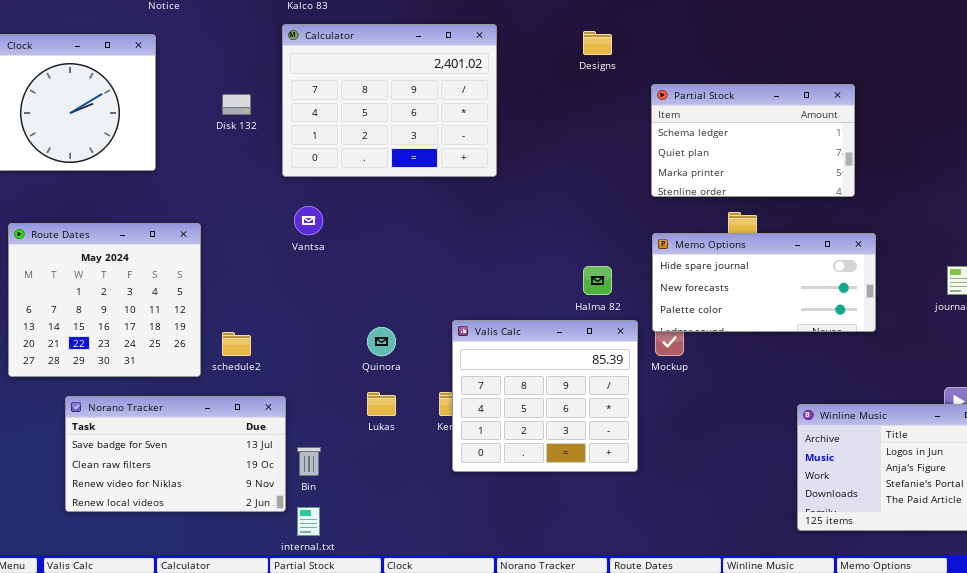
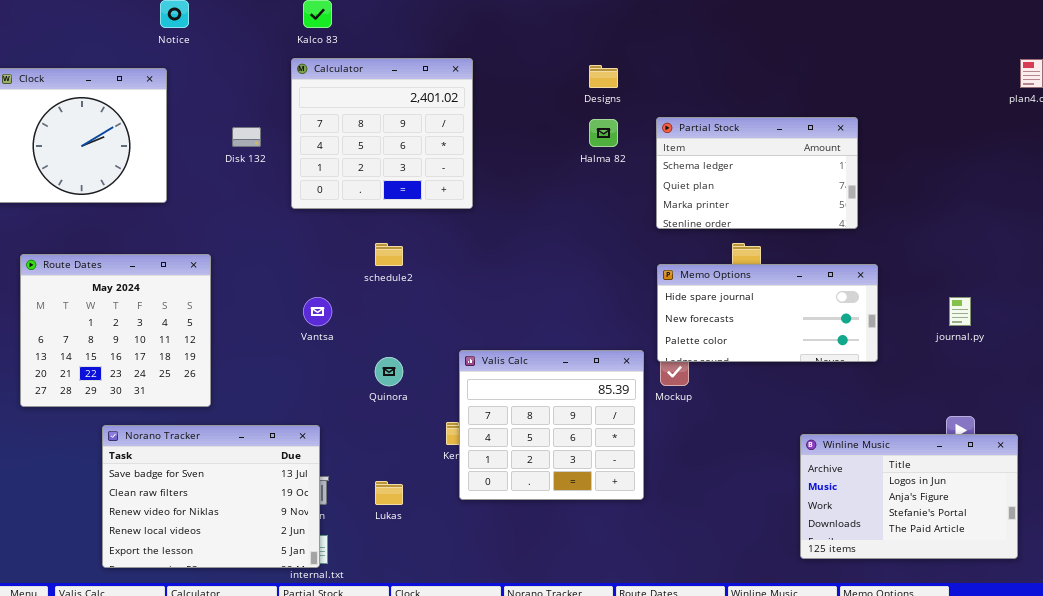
Calculator: [282,24,497,177] -> [291,58,473,209], resized
Vantsa: [294,206,323,235] -> [303,297,332,326], moved
Halma 82: [583,266,612,295] -> [589,119,618,147], moved
schedule2: [222,332,251,356] -> [375,243,403,266], moved
Lukas: [367,392,396,416] -> [375,481,403,505], moved
Norano Tracker: [65,396,286,512] -> [102,425,320,568], moved, resized

